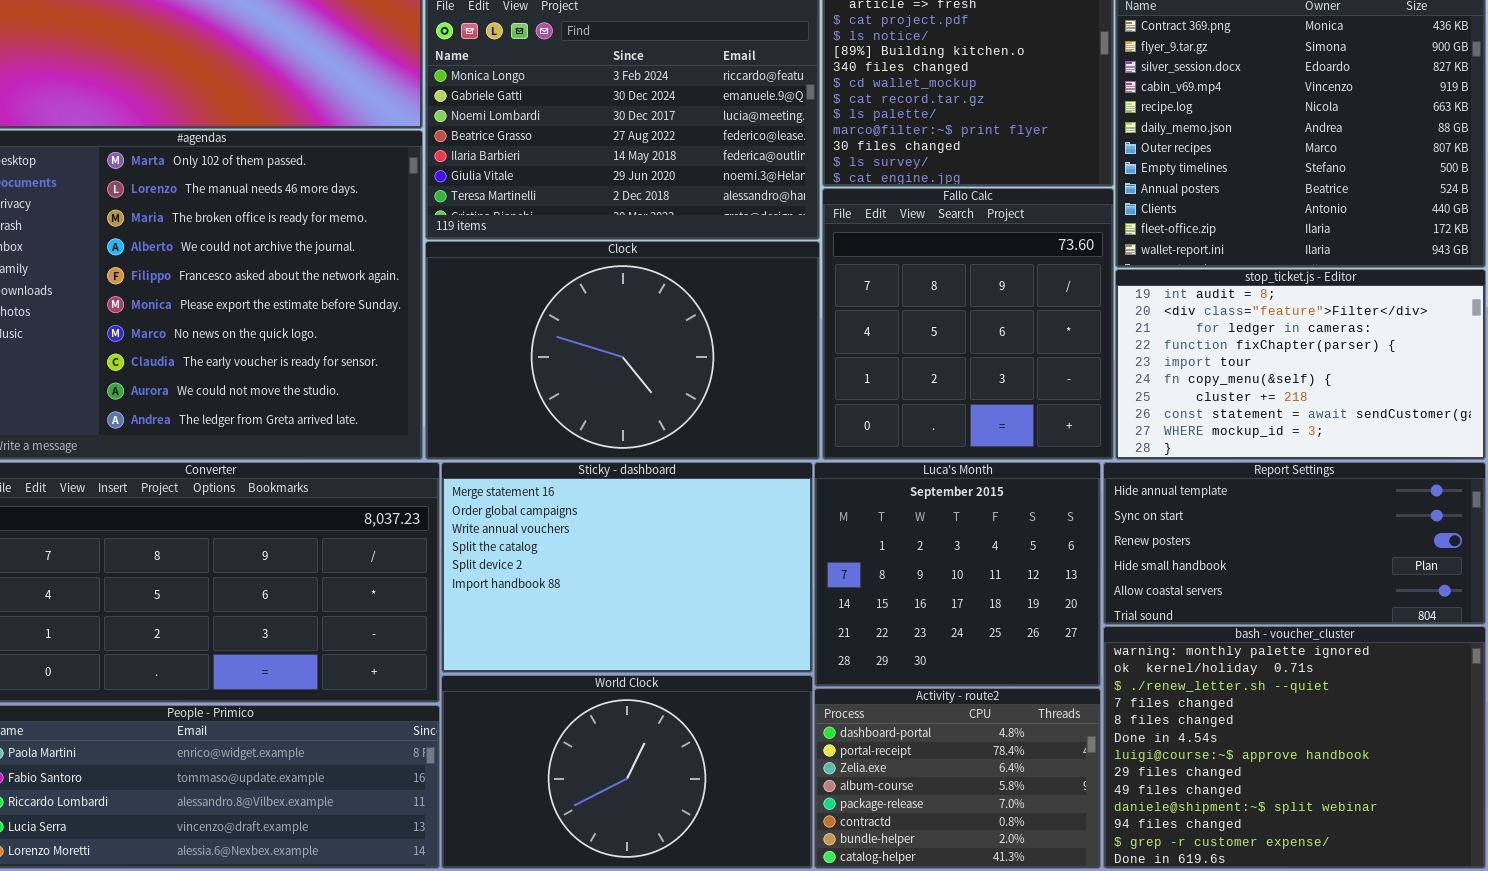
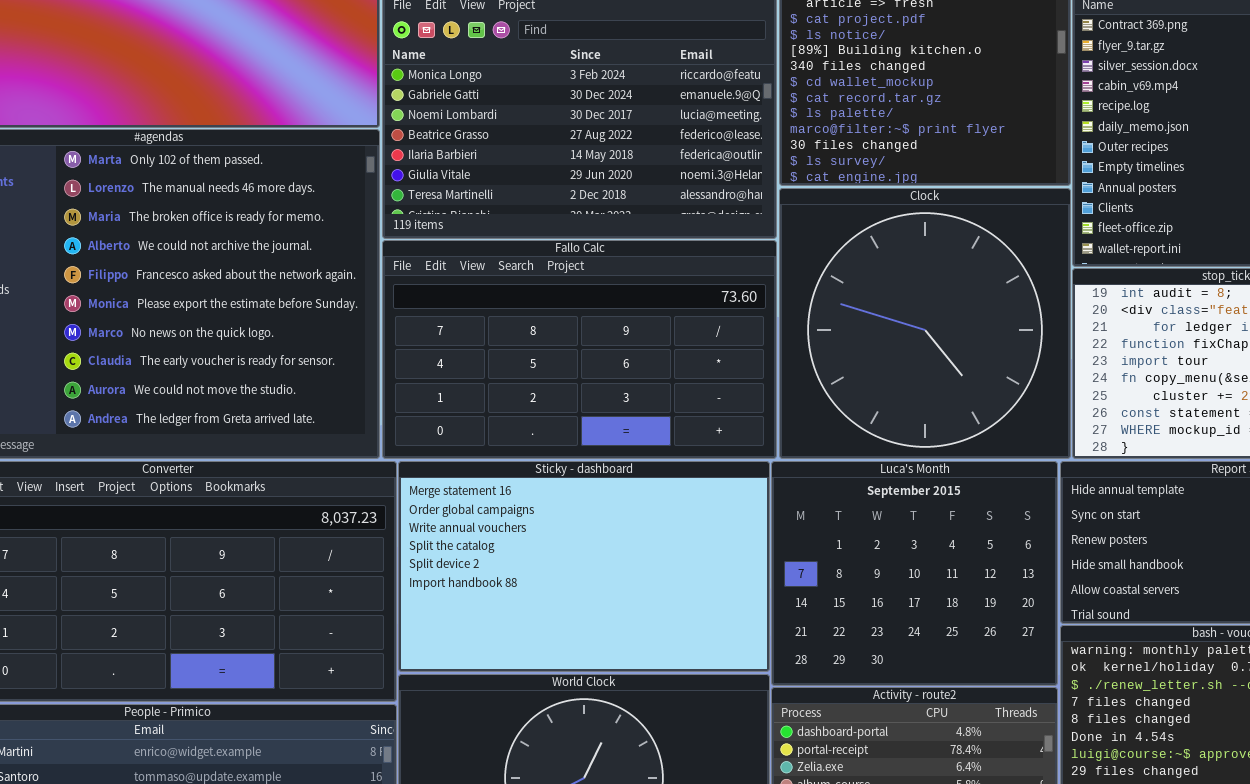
Fallo Calc: [822,188,1114,460] -> [382,240,777,459], moved, resized
Clock: [425,241,820,460] -> [779,188,1071,459], moved, resized

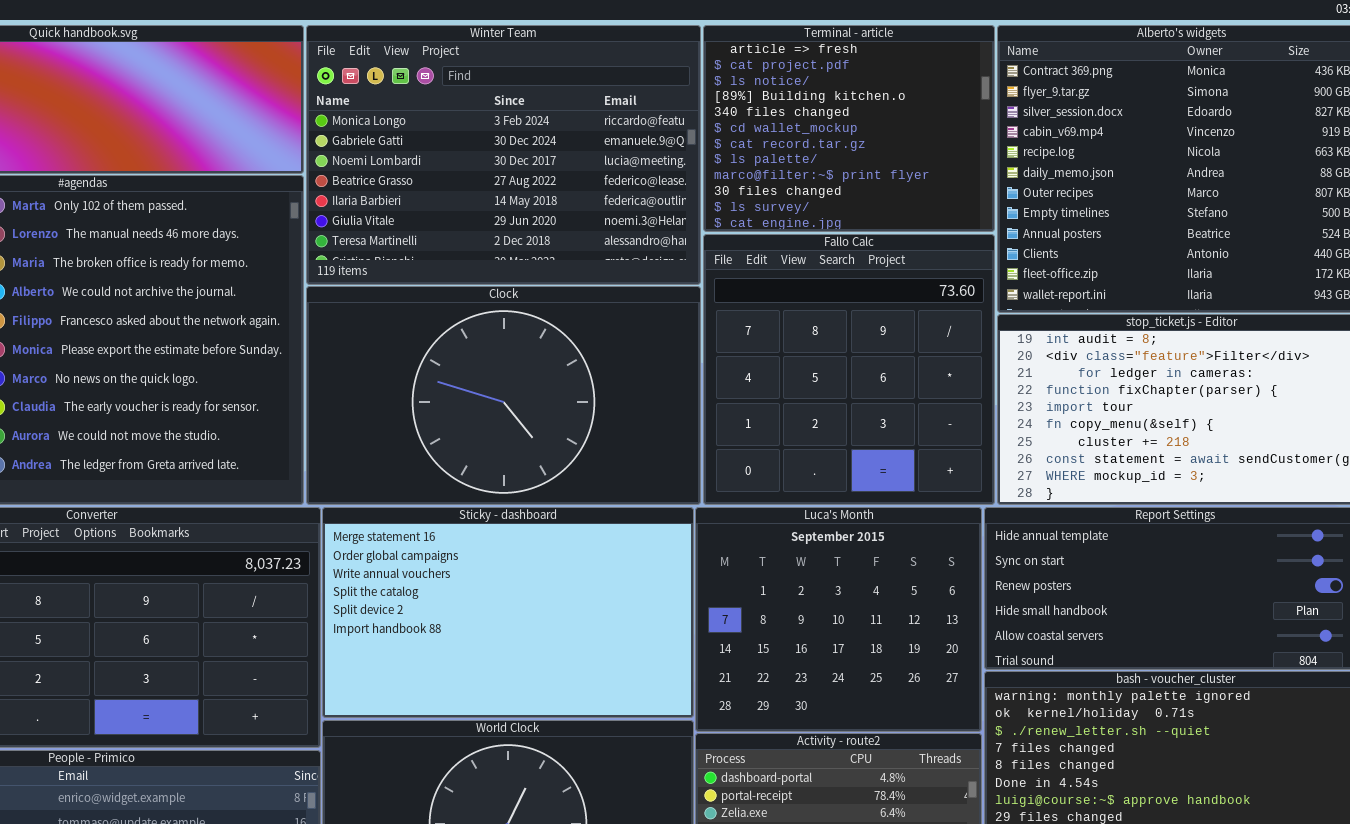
Clock: [779,188,1071,459] -> [306,286,701,505], moved, resized
Fallo Calc: [382,240,777,459] -> [703,234,995,505], moved, resized

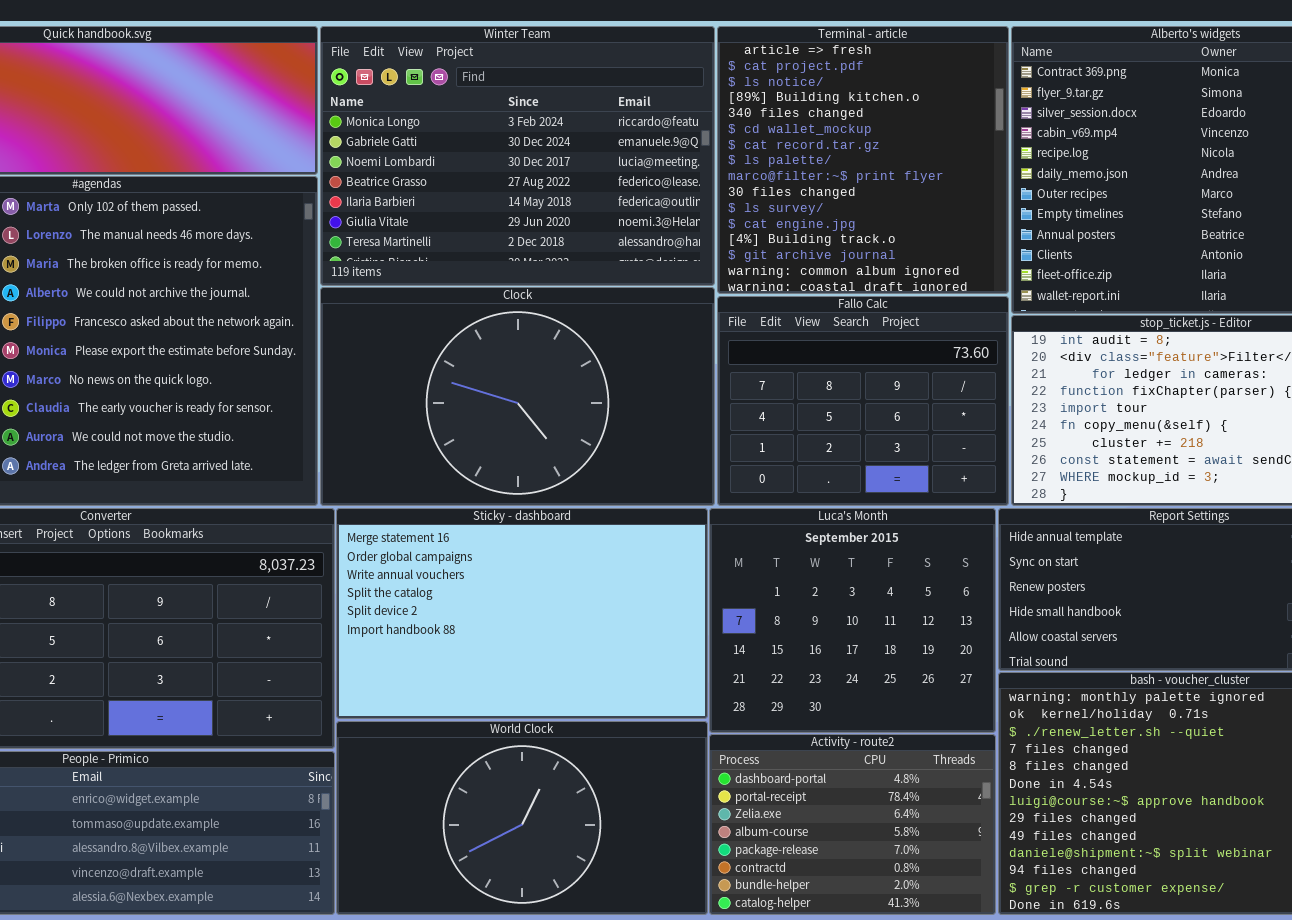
Terminal - article: [703,25,995,232] -> [717,26,1009,294], resized
Fallo Calc: [703,234,995,505] -> [717,296,1009,506], resized

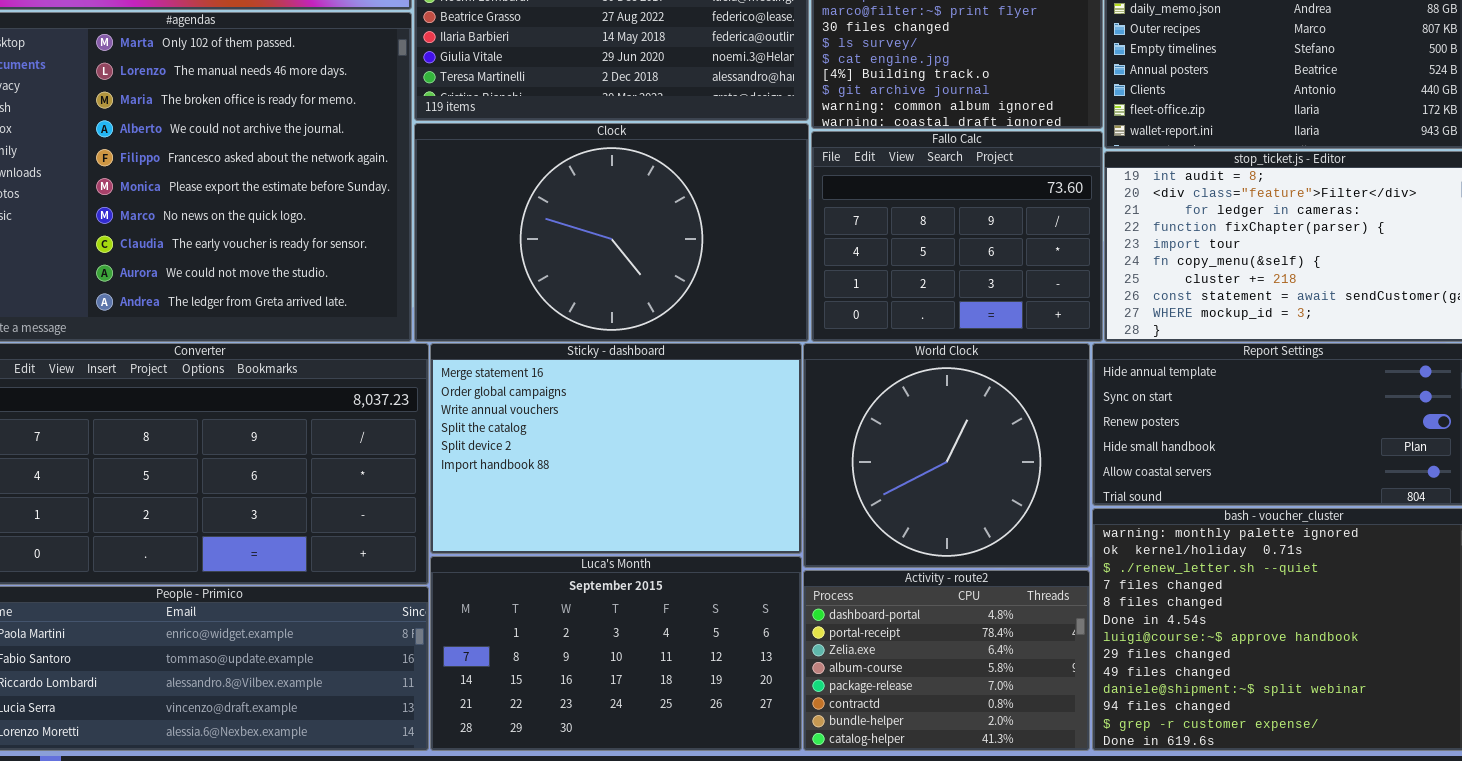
Luca's Month: [709,508,996,733] -> [430,556,802,751], moved, resized
World Clock: [336,721,708,915] -> [803,343,1090,568], moved, resized

